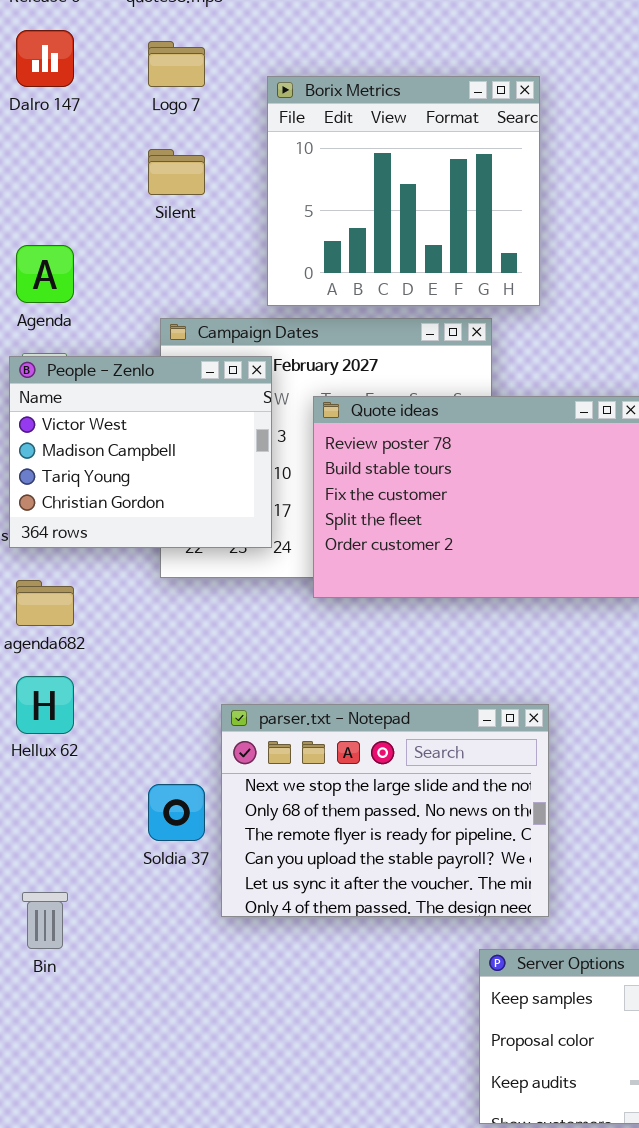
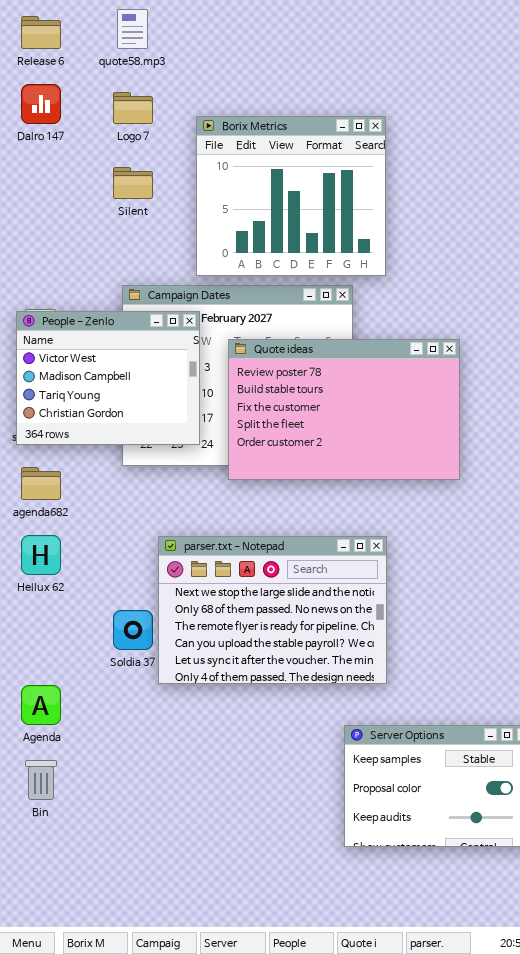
Agenda: [16,245,74,303] -> [21,685,61,725], moved
parser.txt - Notepad: [221,704,549,917] -> [158,536,387,684], moved
Bin: [22,892,68,949] -> [25,760,57,800], moved

